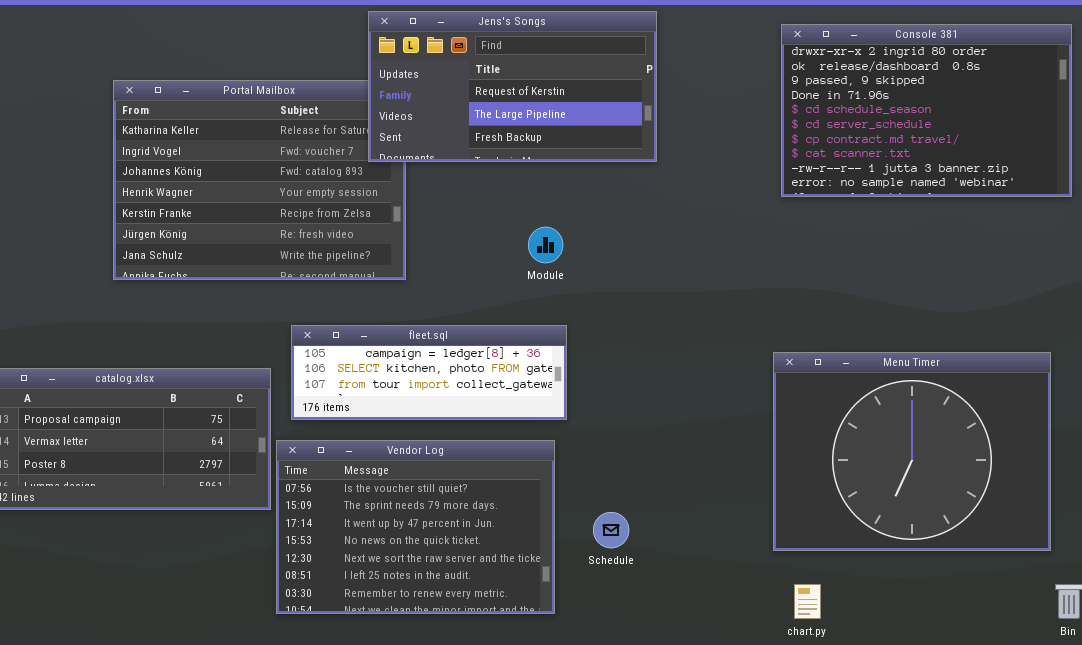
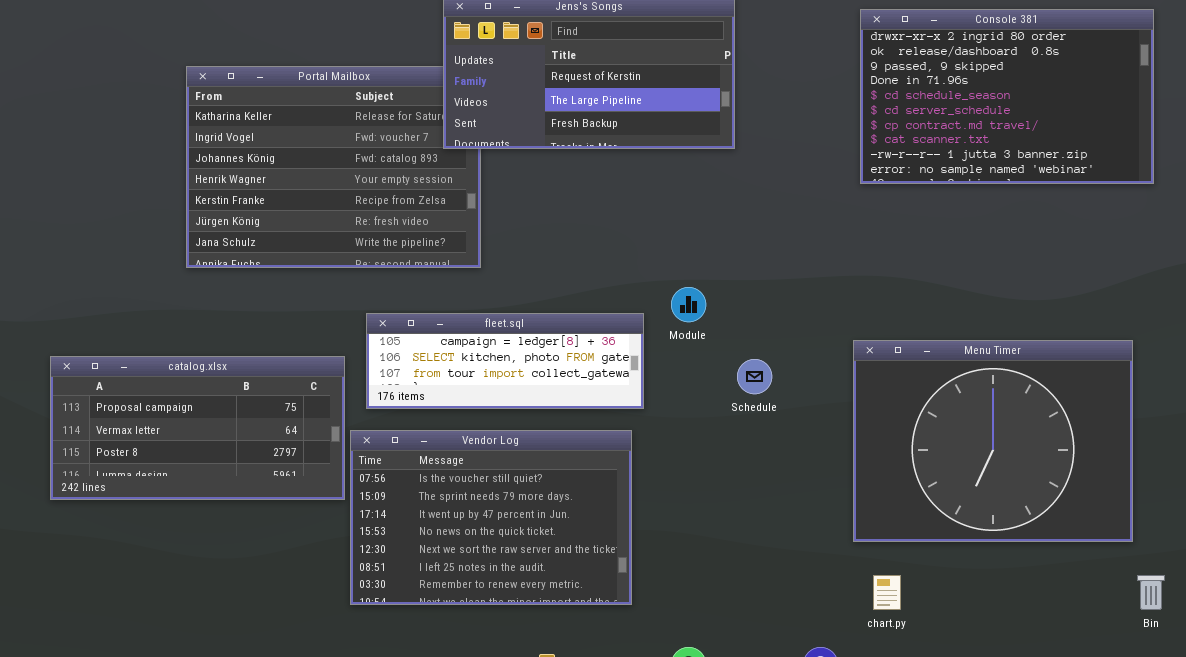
Module: [528,227,563,263] -> [671,287,706,322], moved
Schedule: [593,512,629,548] -> [737,359,772,394], moved

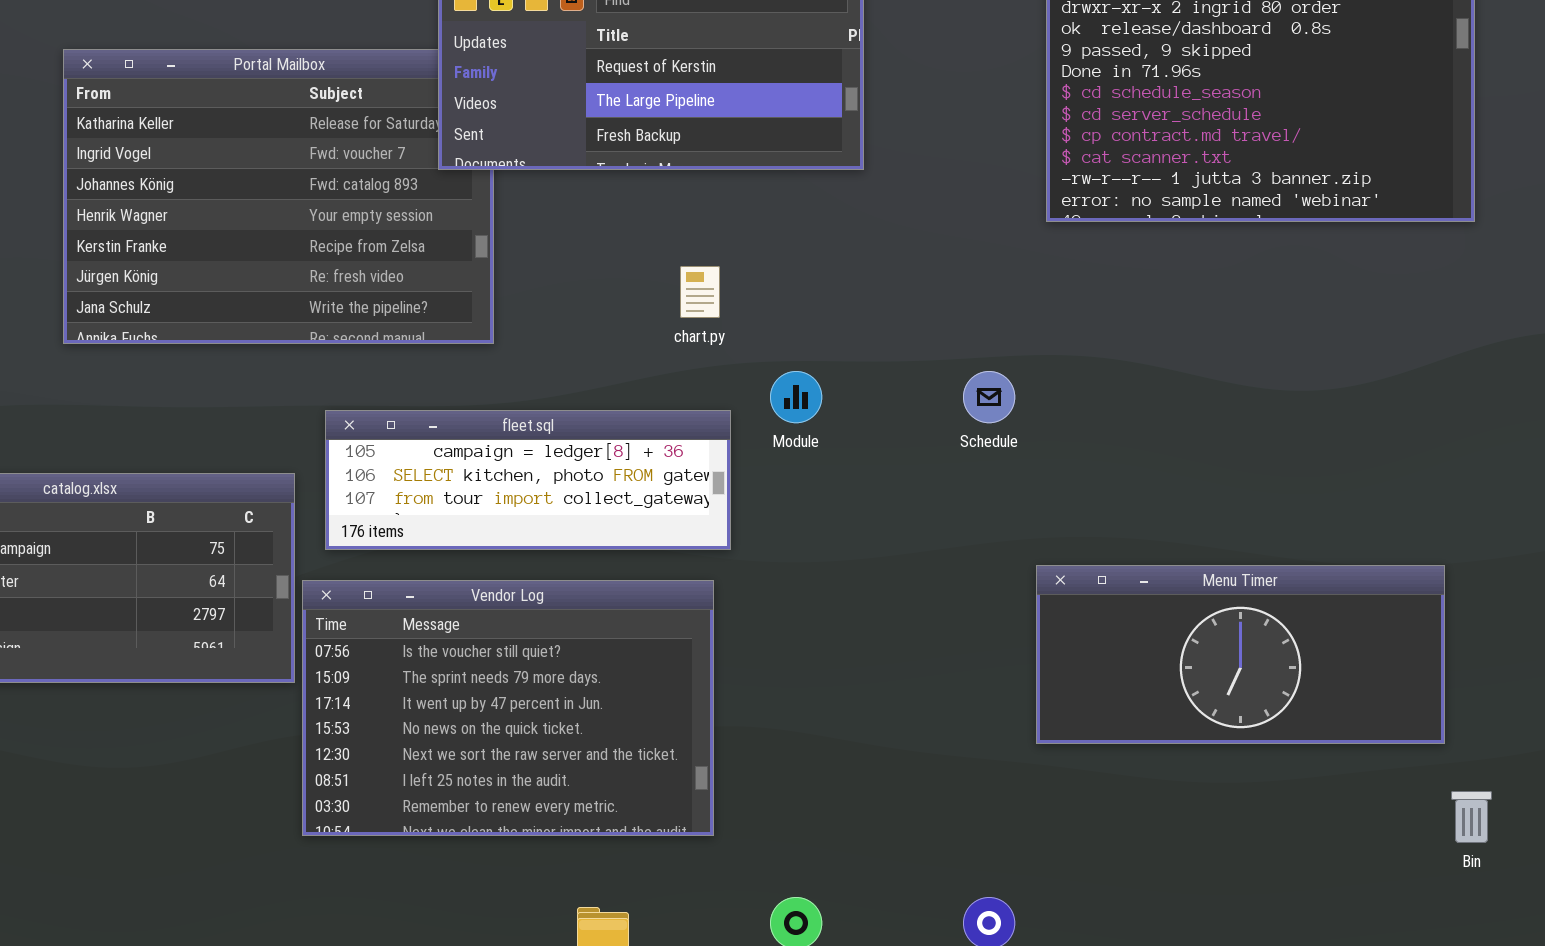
Menu Timer: [853,340,1133,542] -> [1036,565,1445,744], resized
Schedule: [737,359,772,394] -> [963,371,1015,423], moved
chart.py: [873,575,901,610] -> [680,266,720,318], moved

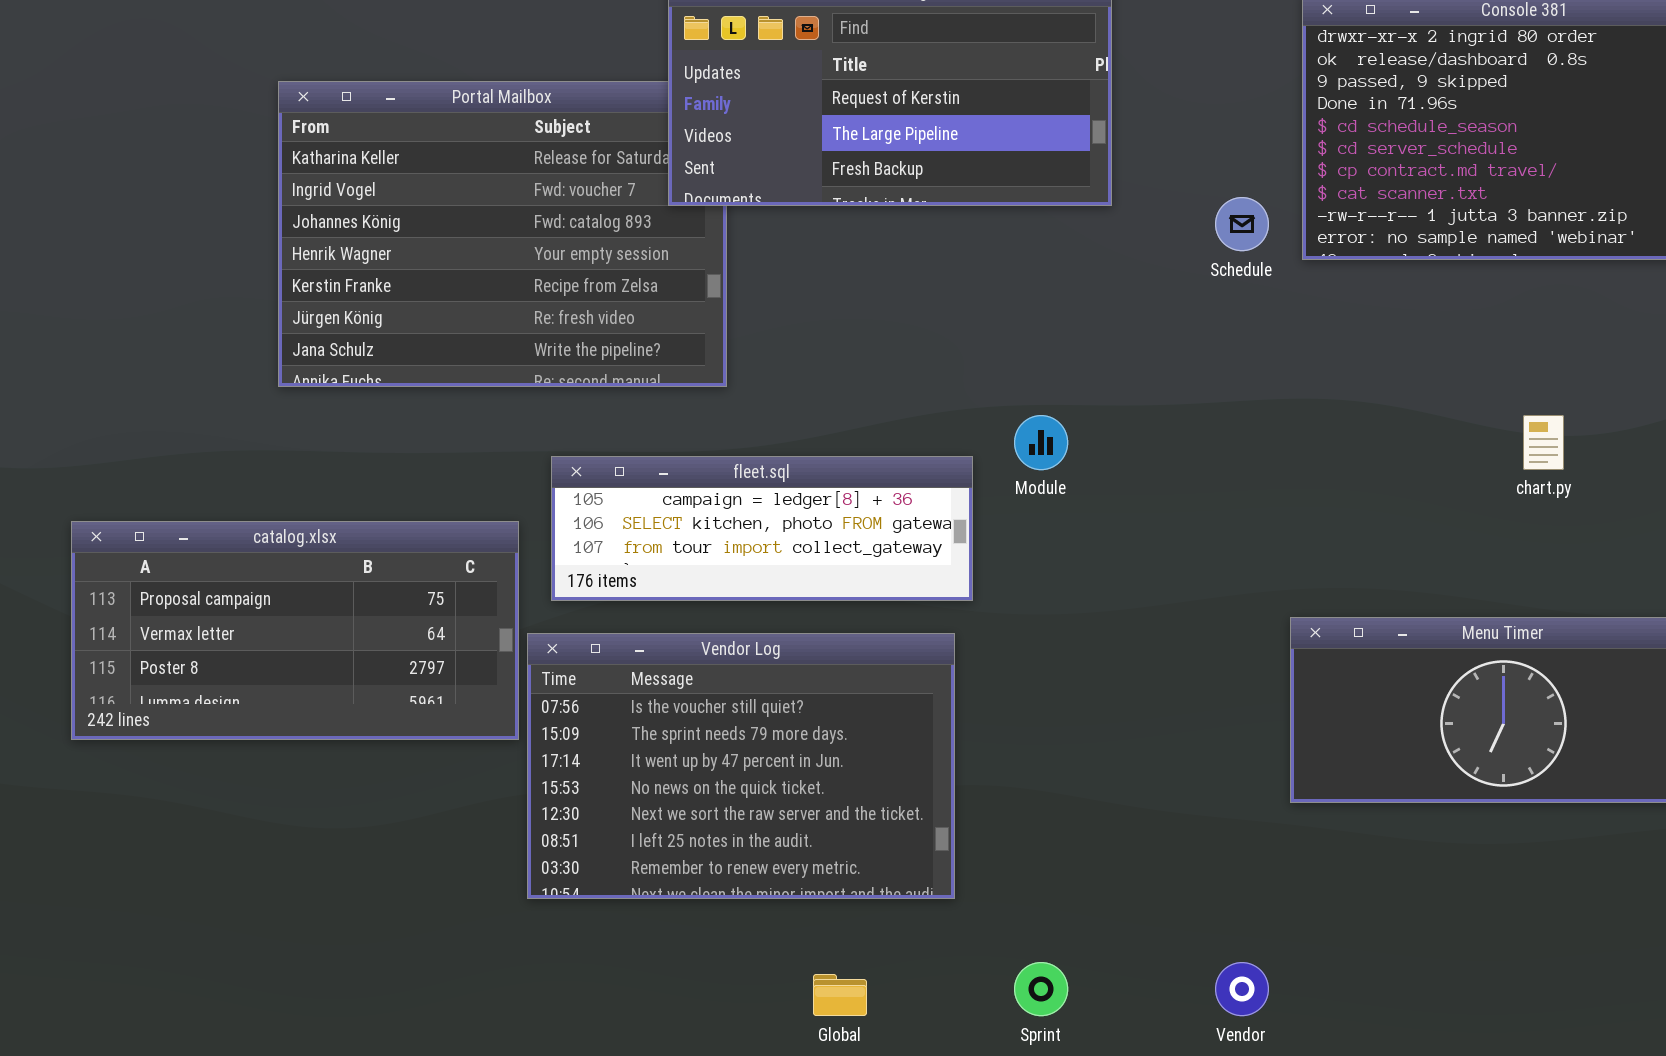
chart.py: [680,266,720,318] -> [1523,415,1564,470], moved
Schedule: [963,371,1015,423] -> [1215,197,1269,251], moved

